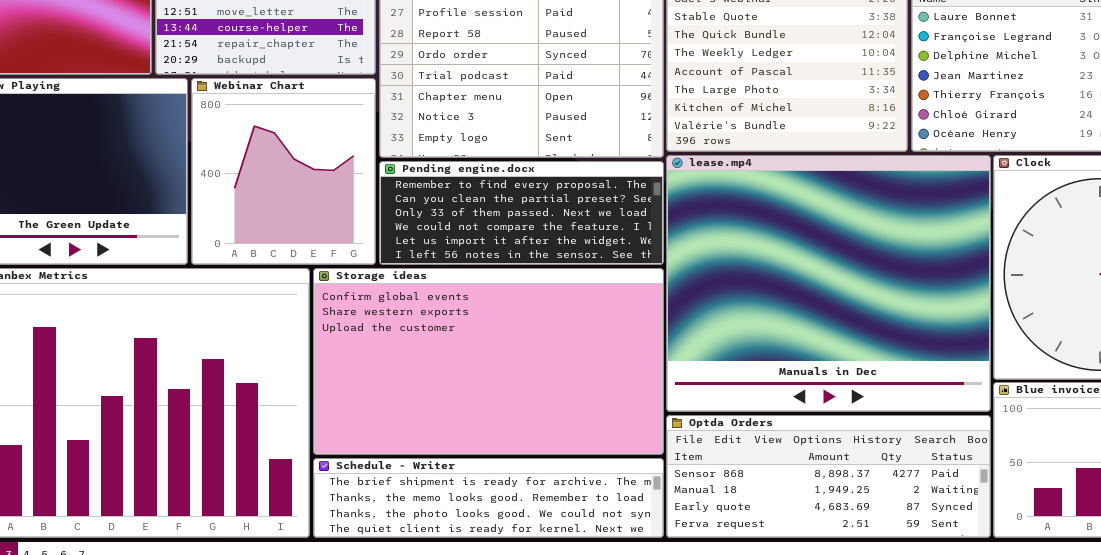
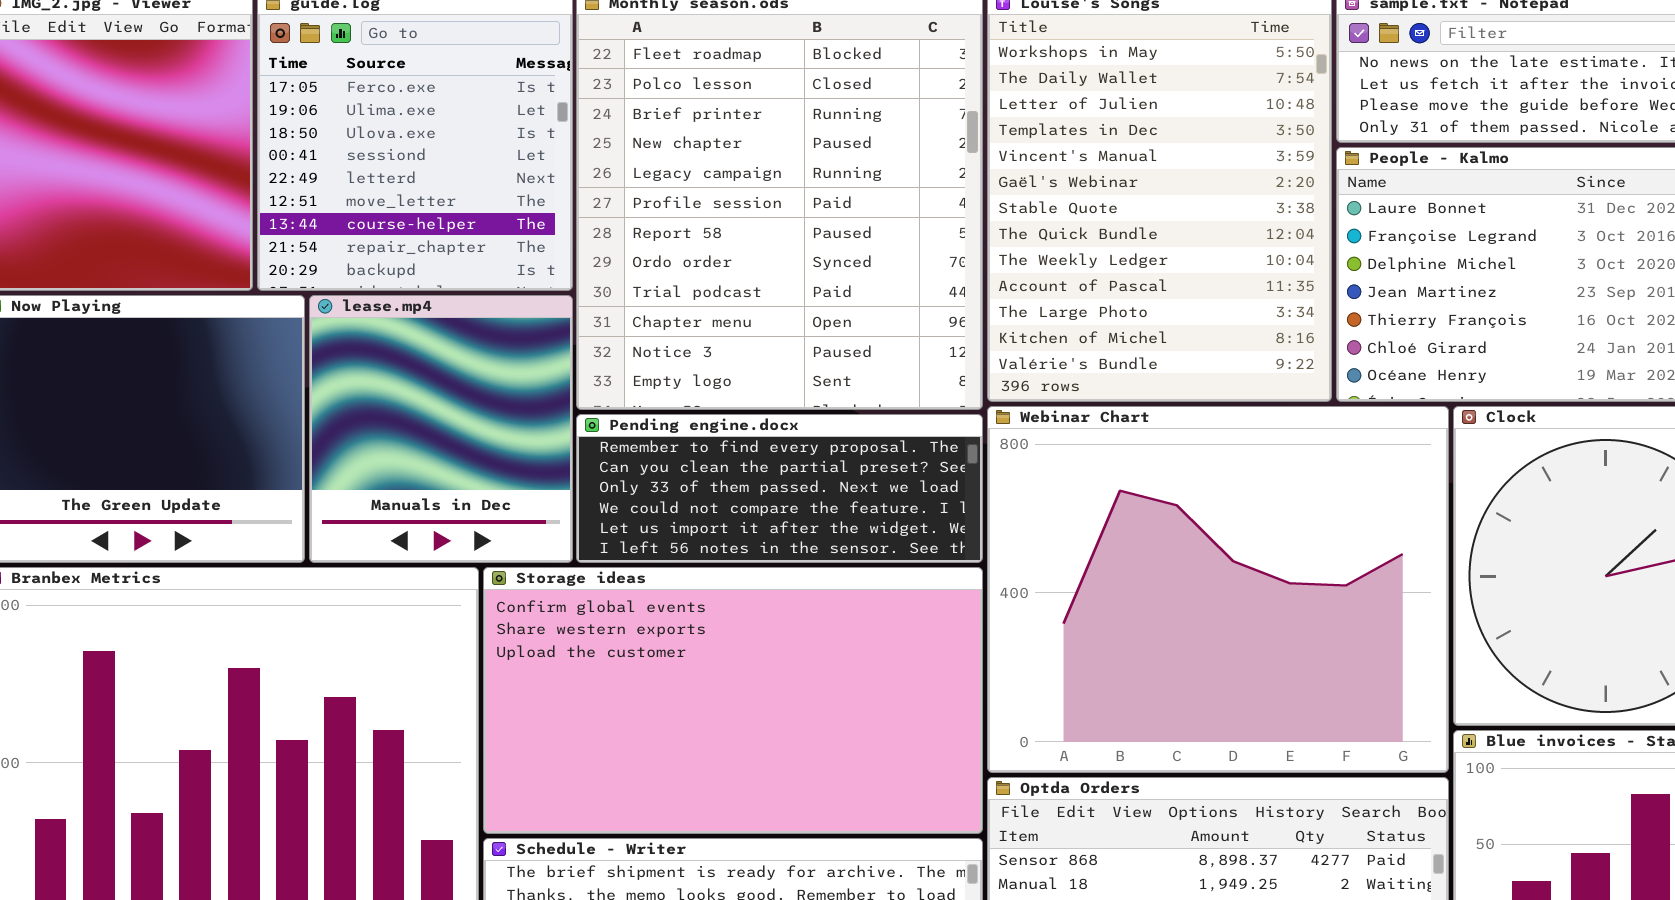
Webinar Chart: [191,78,376,265] -> [987,406,1449,773], moved, resized
lease.mp4: [666,155,991,412] -> [309,295,573,563], moved, resized

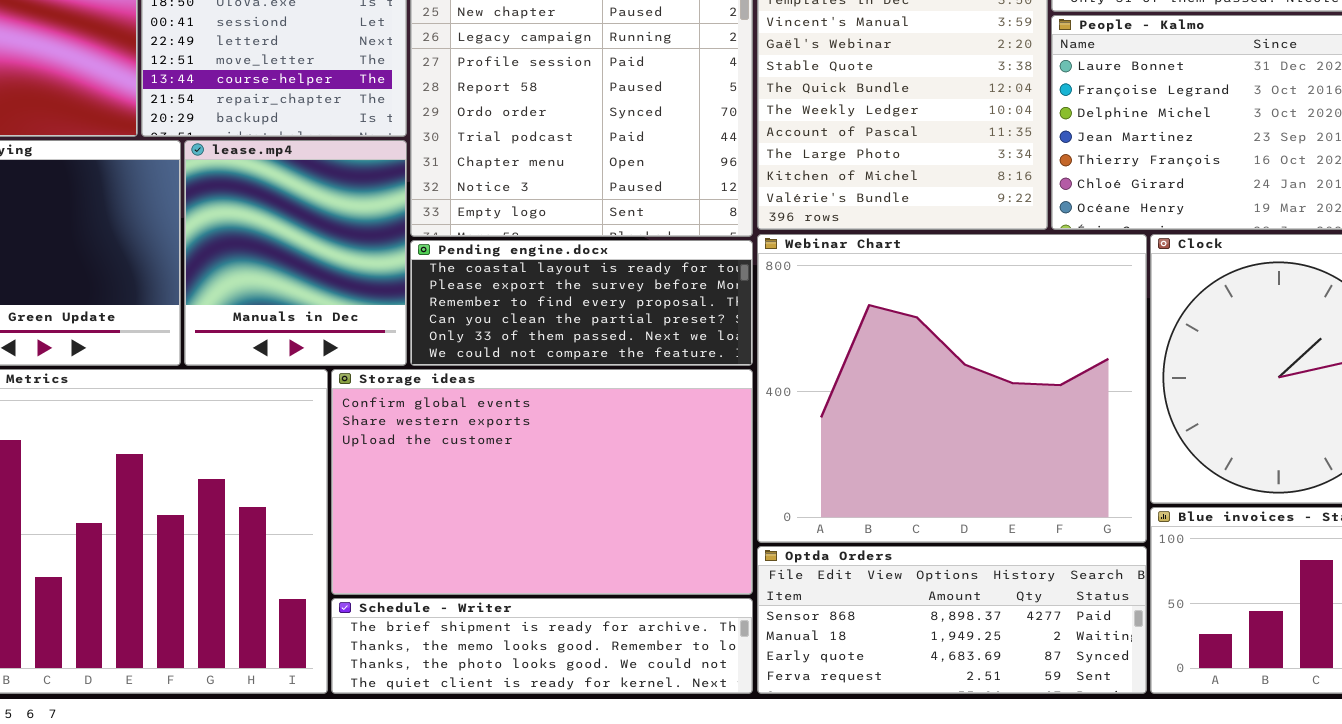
Pending engine.docx: [576,414,983,563] -> [410,240,753,366], scrolled up 2 rows

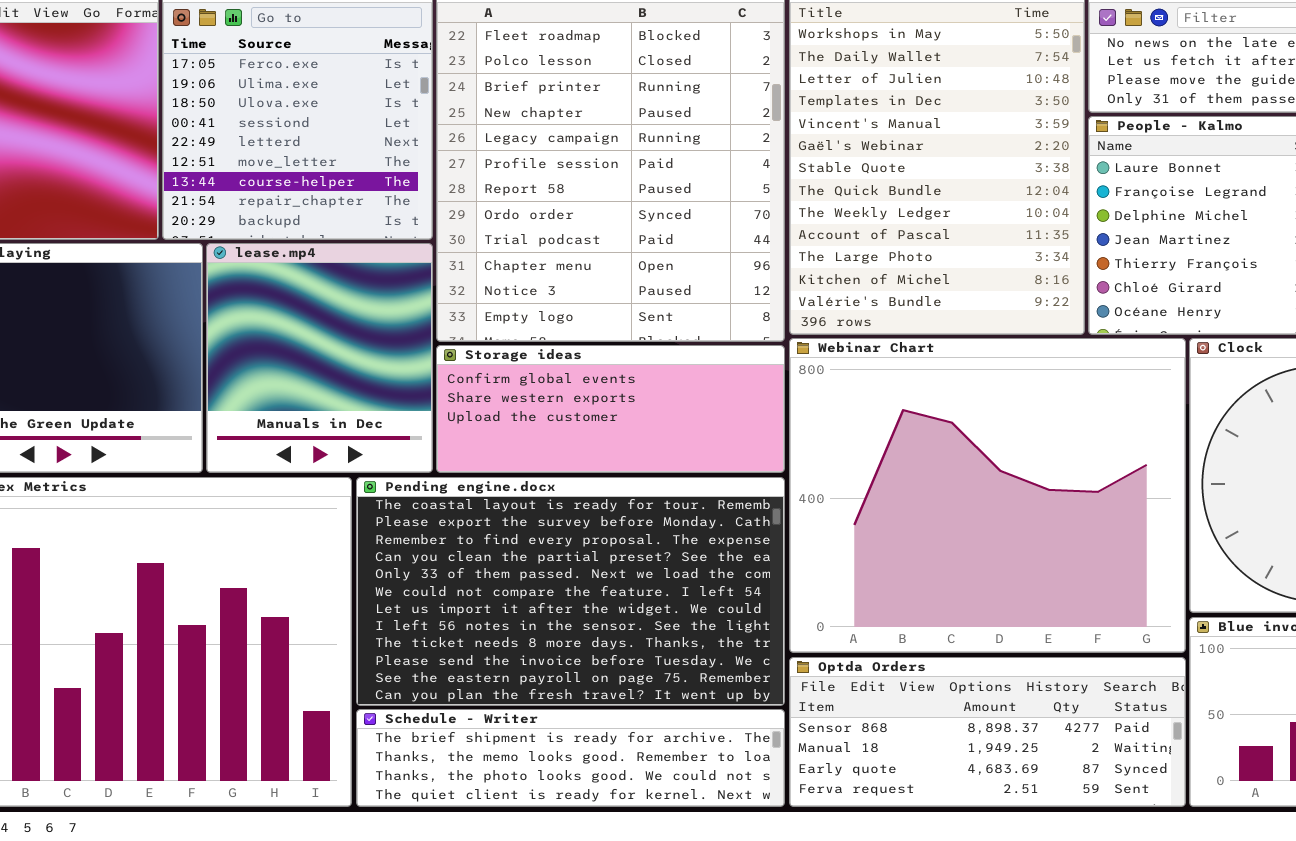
Pending engine.docx: [410,240,753,366] -> [356,477,785,706], moved, resized
Storage ideas: [331,369,753,595] -> [436,345,785,473], moved, resized

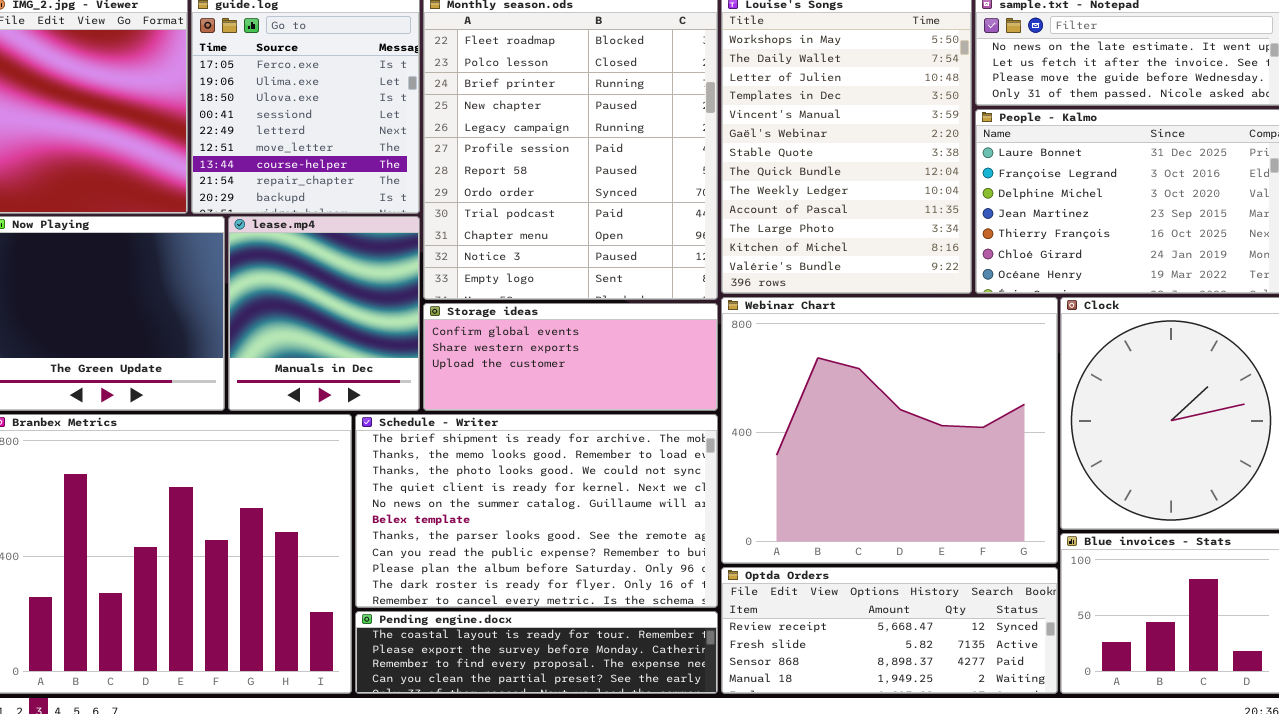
Pending engine.docx: [356,477,785,706] -> [355,611,718,694], moved, resized
Optda Orders: [789,657,1186,807] -> [721,567,1058,694], scrolled up 2 rows
Schedule - Writer: [356,709,785,807] -> [355,414,718,608], moved, resized

